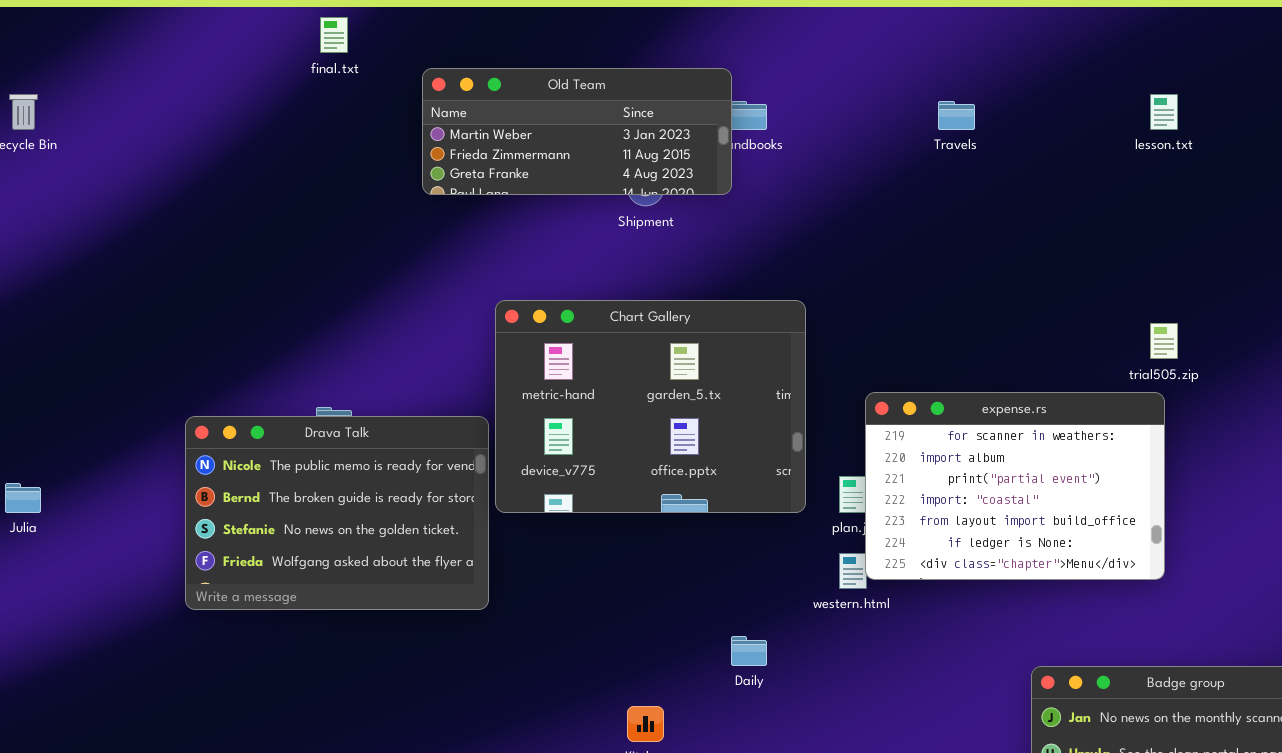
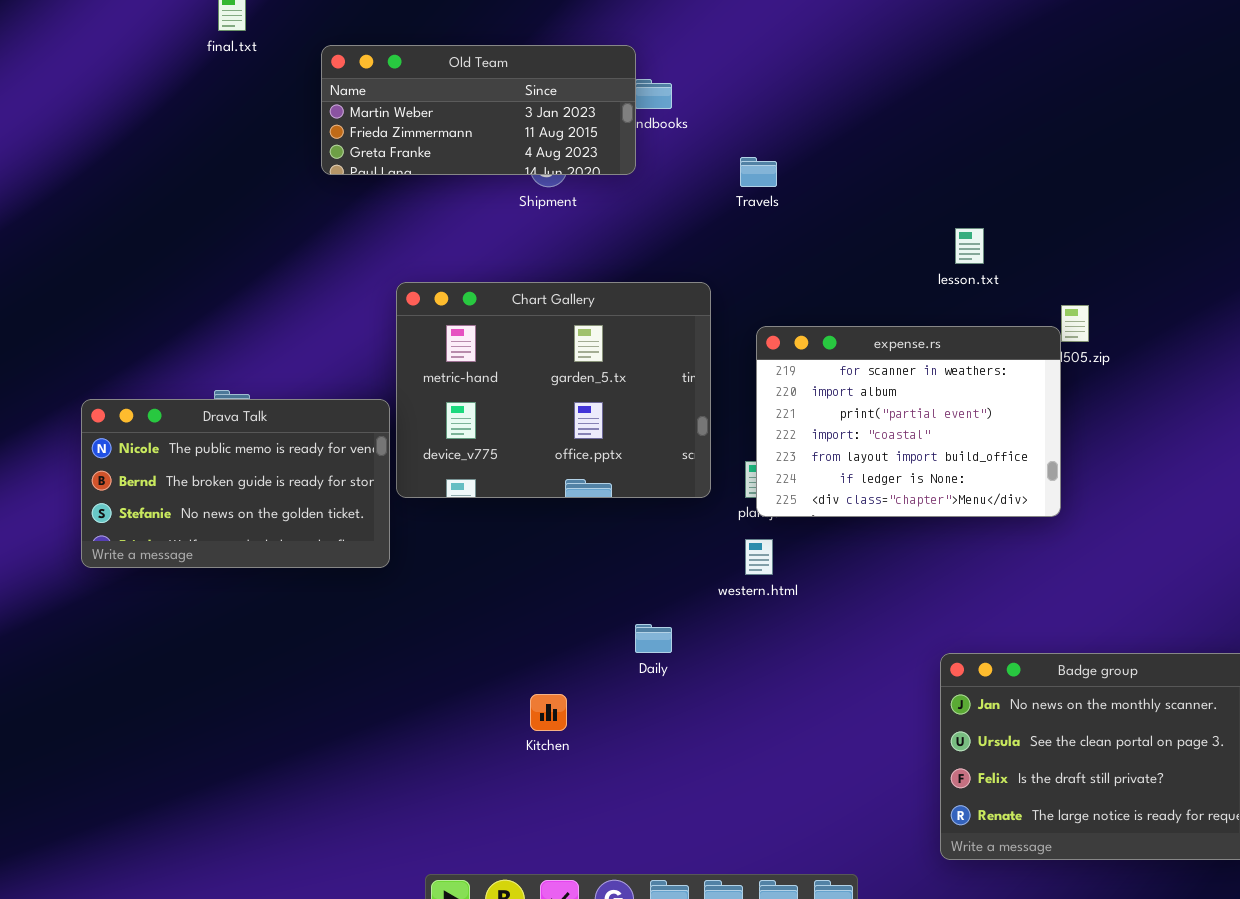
lesson.txt: [1150,94,1178,130] -> [955,228,984,264], moved
Travels: [938,101,975,130] -> [740,157,777,187], moved
expense.rs: [865,392,1165,580] -> [756,326,1061,517], moved
Drava Talk: [185,416,489,610] -> [81,399,390,568], resized

